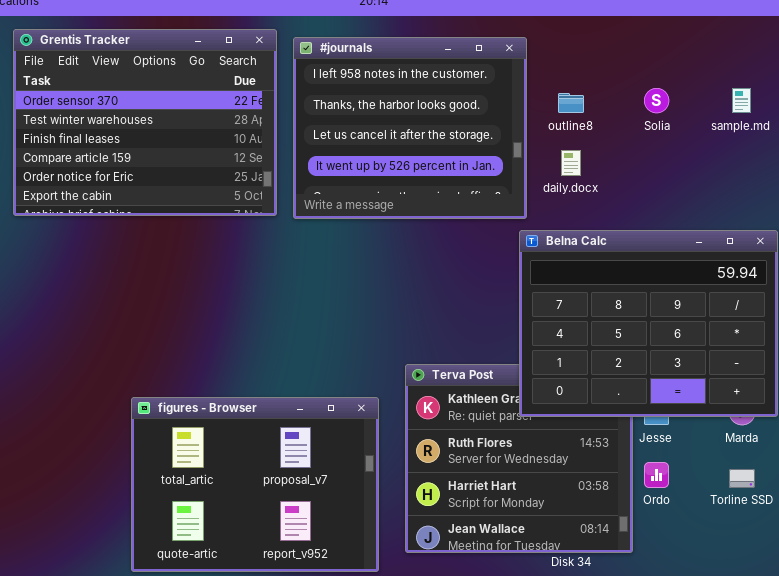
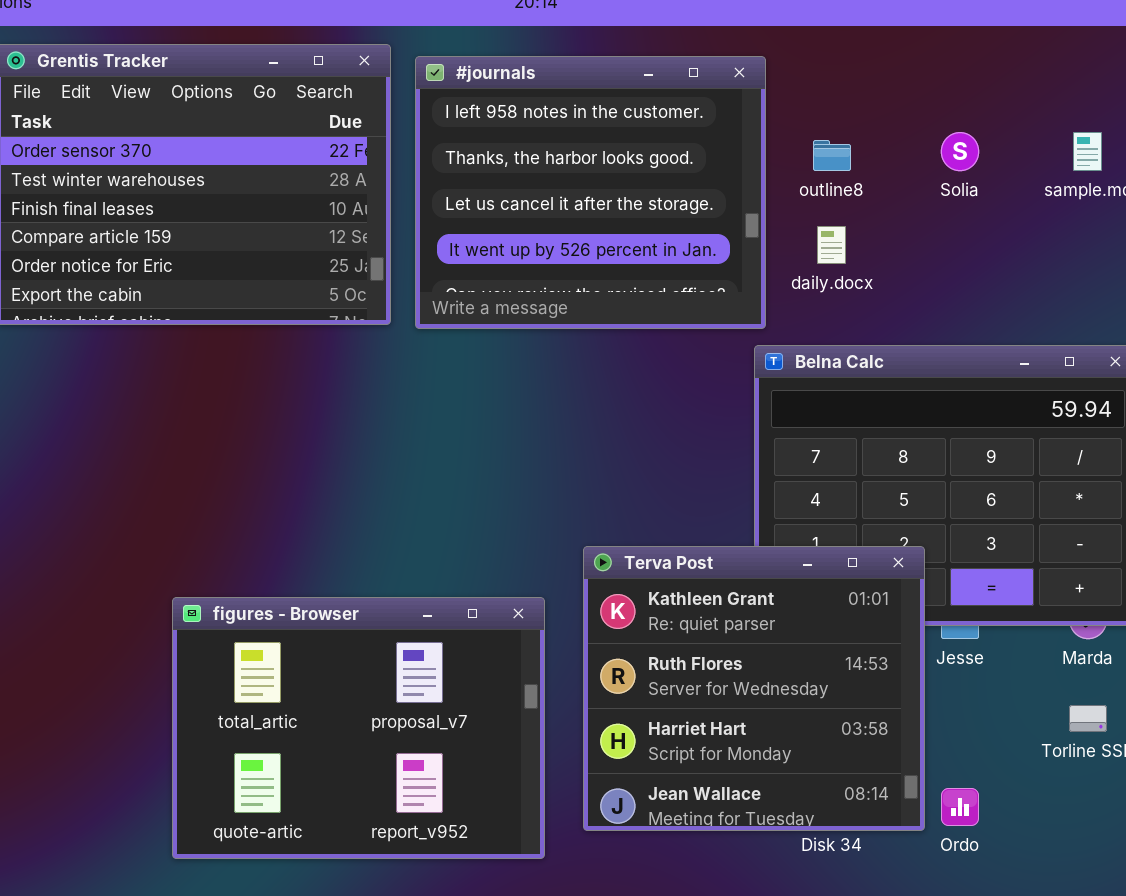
Terva Post: [405,364,633,553] -> [583,546,925,831], raised
Ordo: [644,462,669,488] -> [941,788,979,826], moved

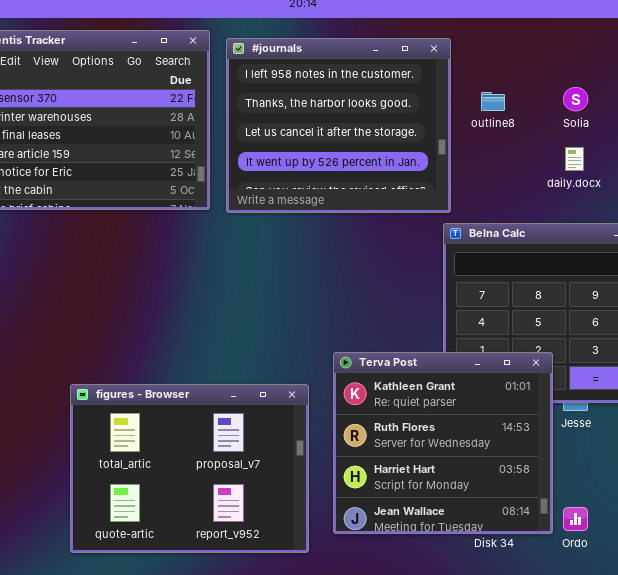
daily.docx: [817,226,846,264] -> [565,147,584,171], moved

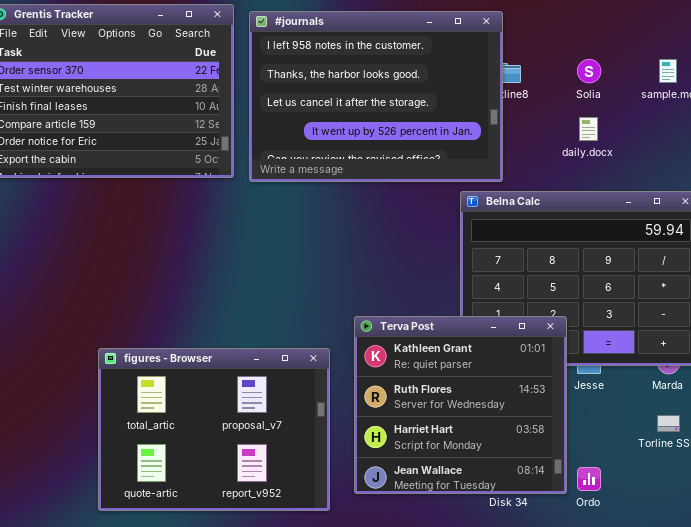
#journals: [226,38,451,213] -> [249,11,503,182], resized

